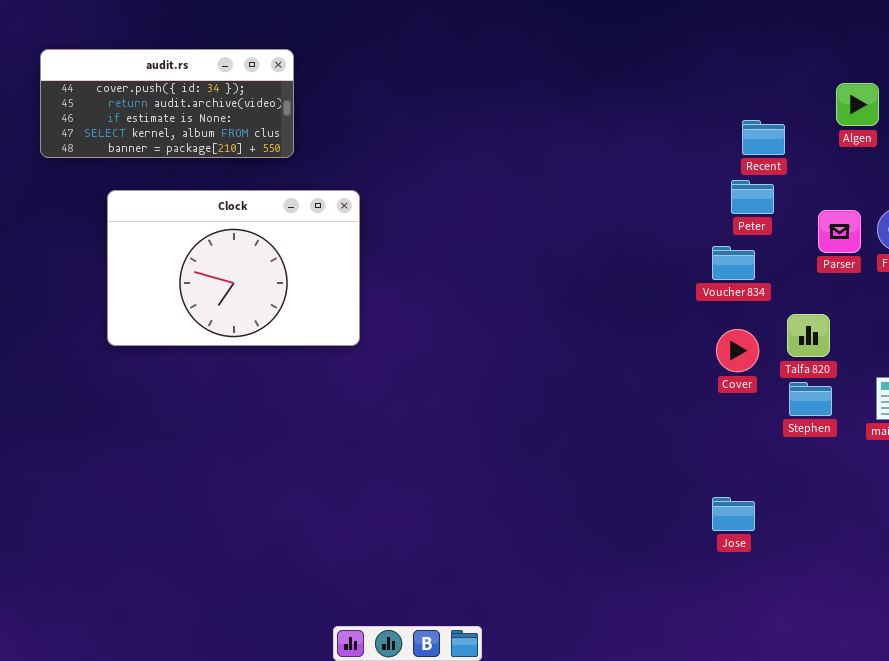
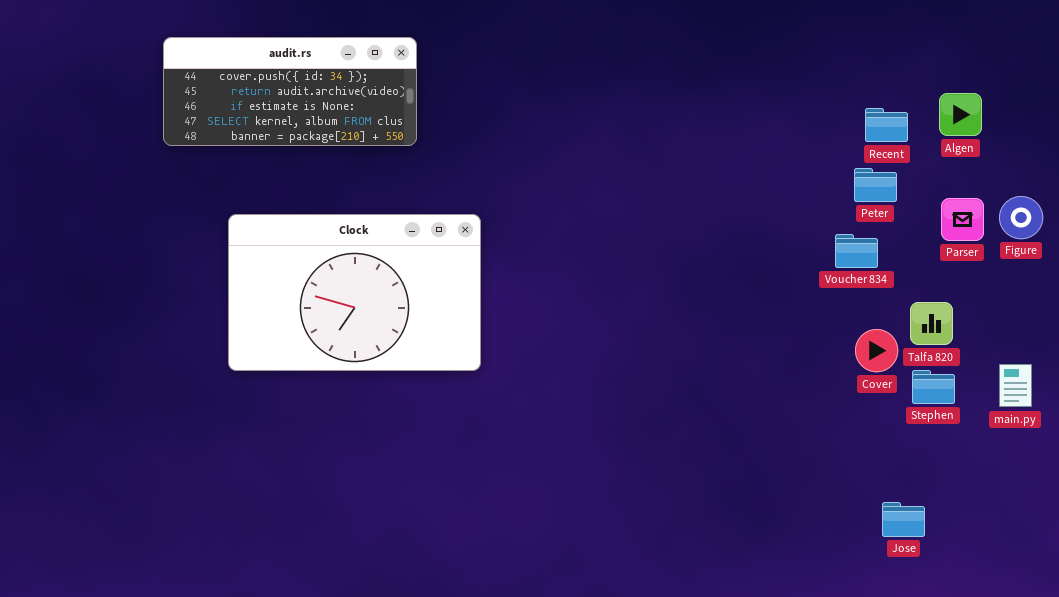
Algen: [836,83,879,126] -> [939,93,982,136], moved
Clock: [107,190,360,346] -> [228,214,481,371], moved
Cover: [716,329,759,372] -> [855,329,898,372], moved
Jose: [712,497,755,531] -> [882,502,925,537], moved

